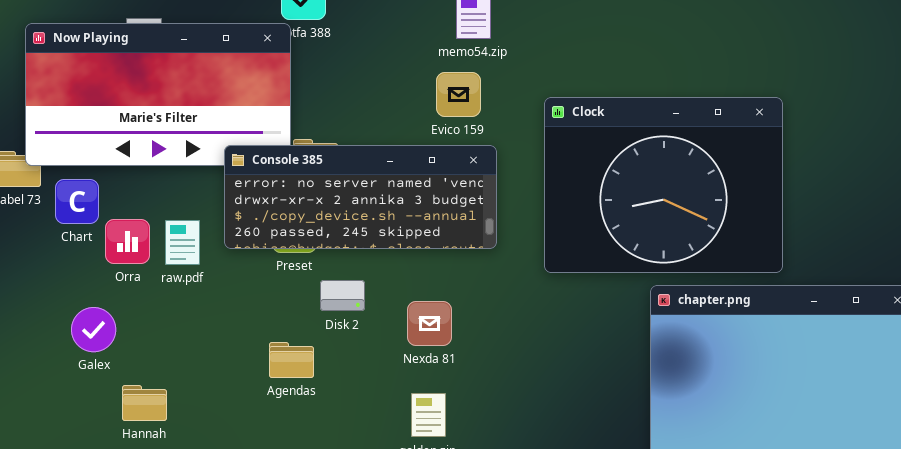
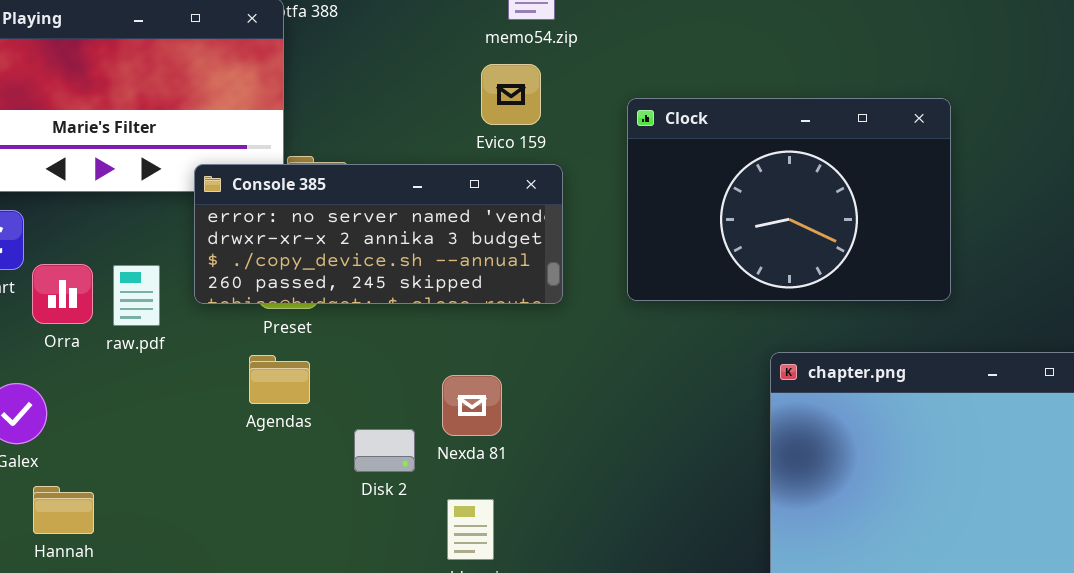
Clock: [544,97,783,273] -> [627,98,951,301], resized
Disk 2: [320,280,365,311] -> [354,429,415,472], moved
Agendas: [269,342,314,378] -> [249,355,310,404], moved
Hannah: [122,385,167,421] -> [33,486,94,534], moved

